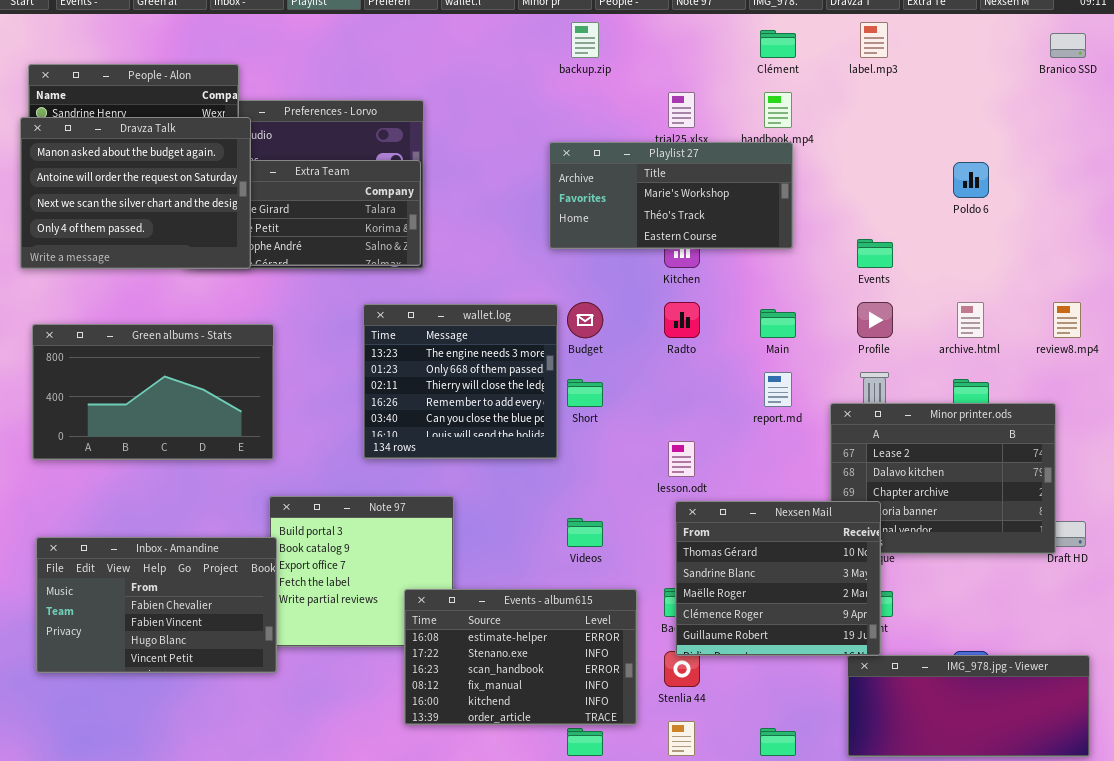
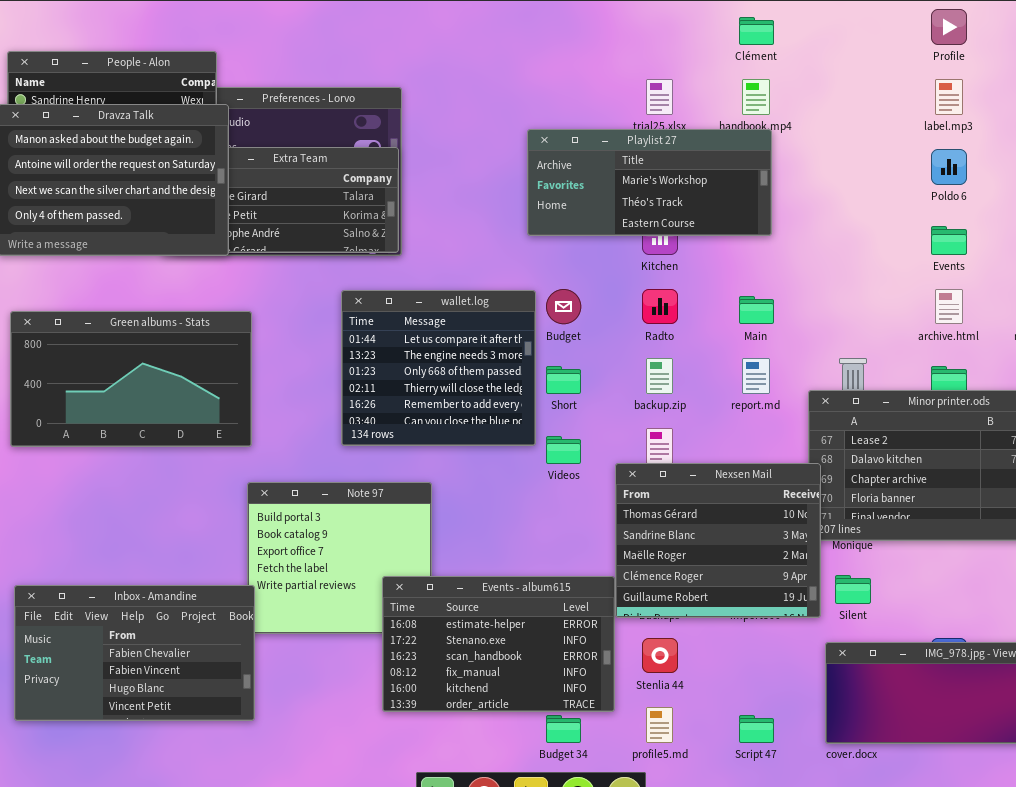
backup.zip: [571,22,599,58] -> [646,358,673,394], moved
label.mp3: [860,22,888,58] -> [935,79,963,115], moved
Events: [857,239,893,268] -> [931,226,967,255], moved
Profile: [857,302,893,338] -> [931,9,967,45], moved
wallet.log: [363,304,558,459] -> [341,290,536,446], scrolled up 1 row
Nexsen Mail: [675,501,881,656] -> [615,463,821,618], moved
Videos: [567,518,603,547] -> [546,436,581,464], moved
Inbox - Amandine: [36,537,277,673] -> [14,585,255,721], moved

